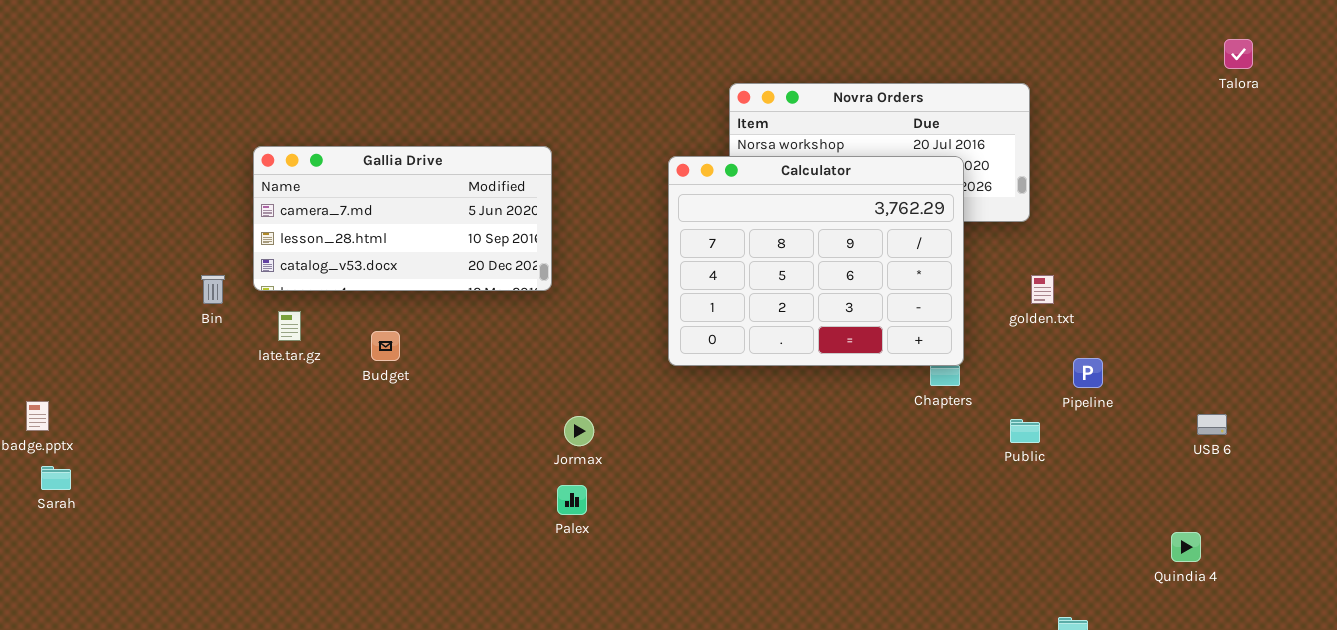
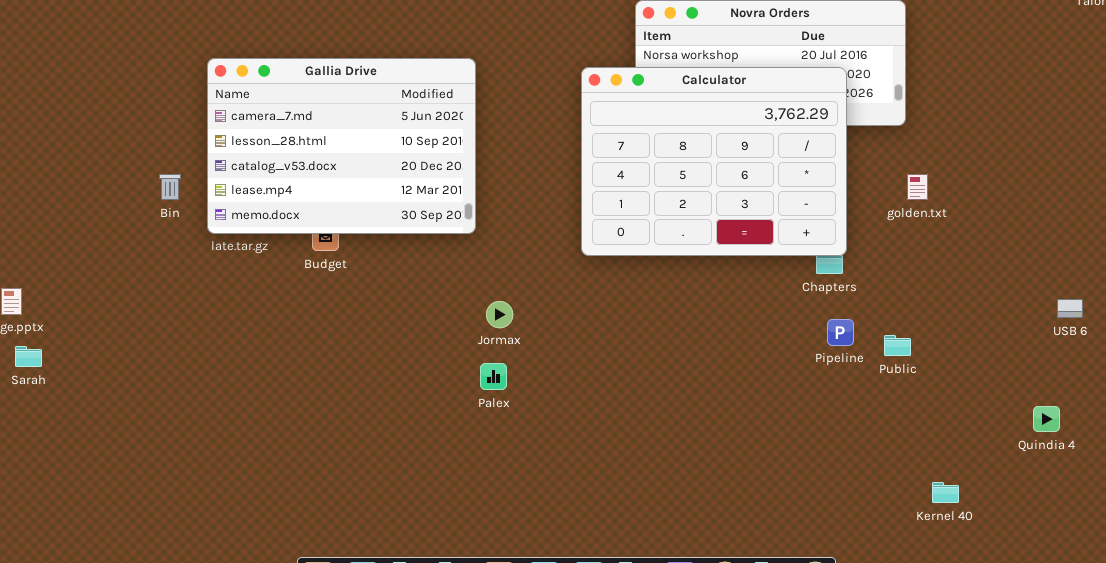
Gallia Drive: [253,146,552,291] -> [207,58,476,234], resized
Pipeline: [1073,358,1103,388] -> [827,319,854,346], moved
Public: [1010,419,1040,443] -> [884,335,911,356], moved

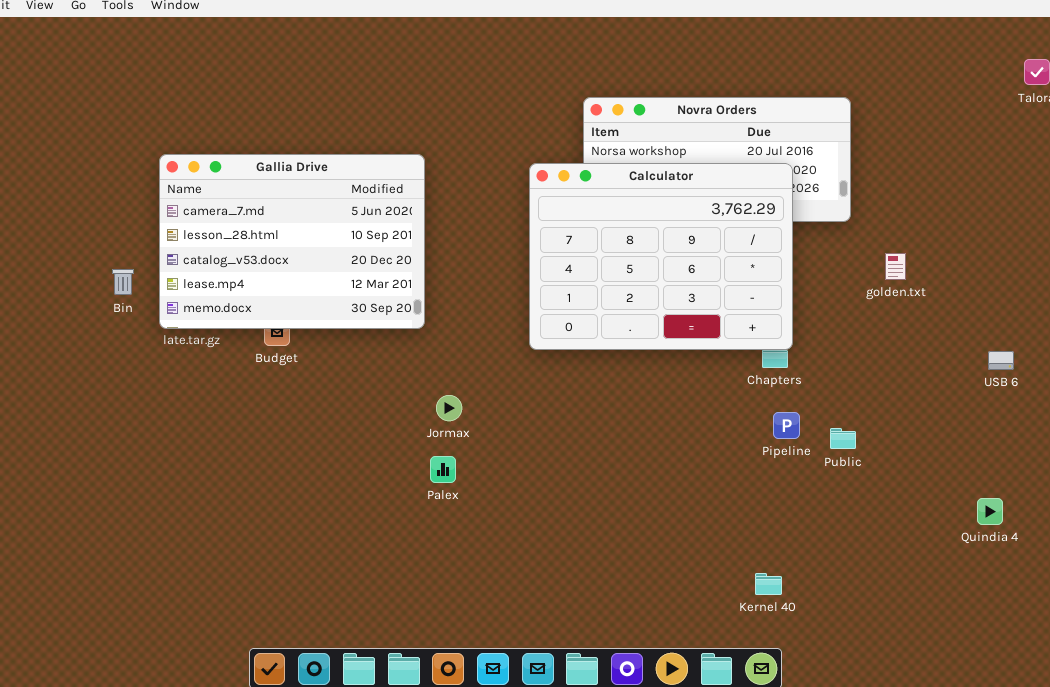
golden.txt: [907,174,928,200] -> [885,253,906,280], moved
USB 6: [1057,299,1083,318] -> [988,351,1014,370], moved
Kernel 40: [932,482,959,503] -> [755,573,782,595], moved

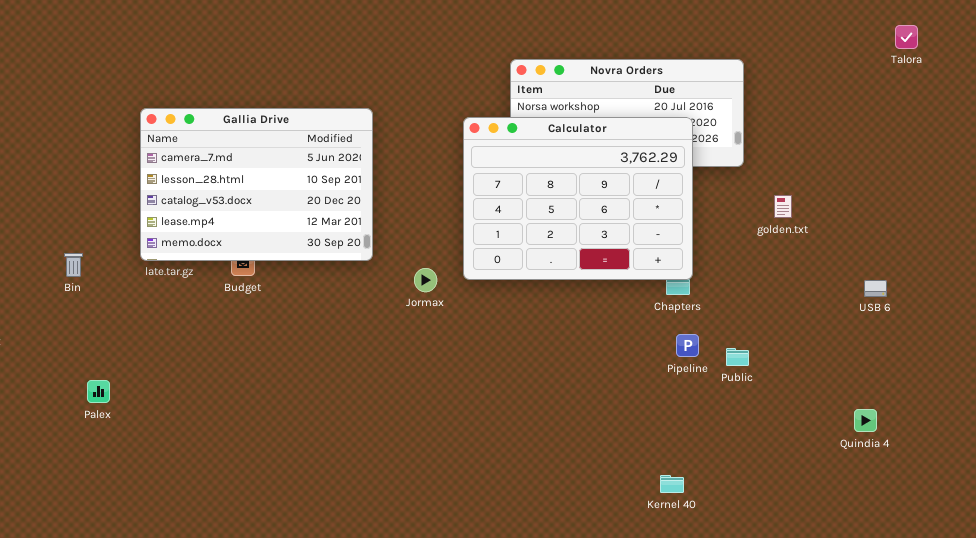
Bin: [112,269,134,295] -> [64,253,83,277], moved
Jormax: [436,395,462,421] -> [414,268,437,292], moved
Palex: [430,456,456,483] -> [87,380,110,403], moved

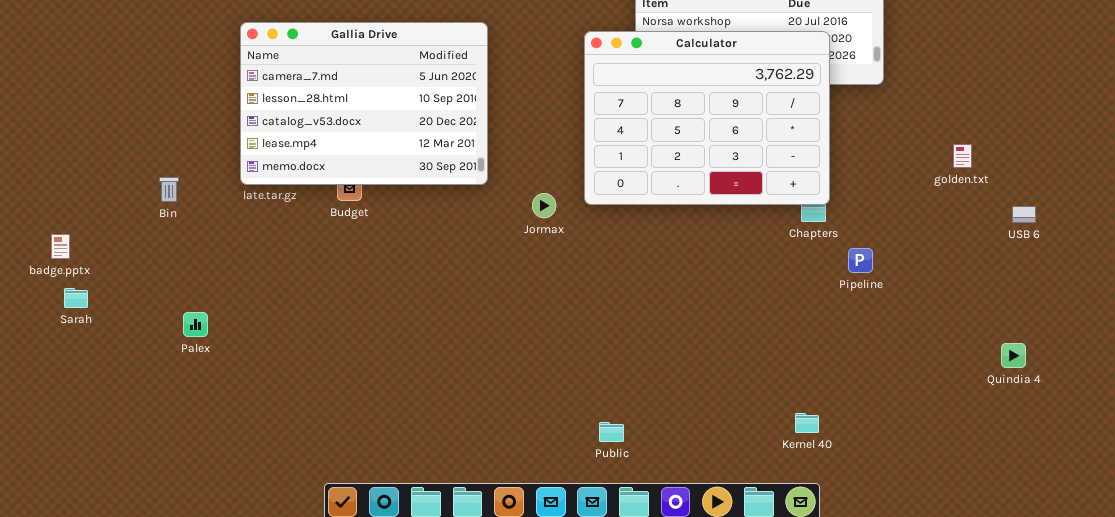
golden.txt: [774,195,792,218] -> [953,144,972,168], moved
Pipeline: [676,334,699,357] -> [848,248,873,273], moved
Public: [726,348,749,366] -> [599,422,624,442], moved

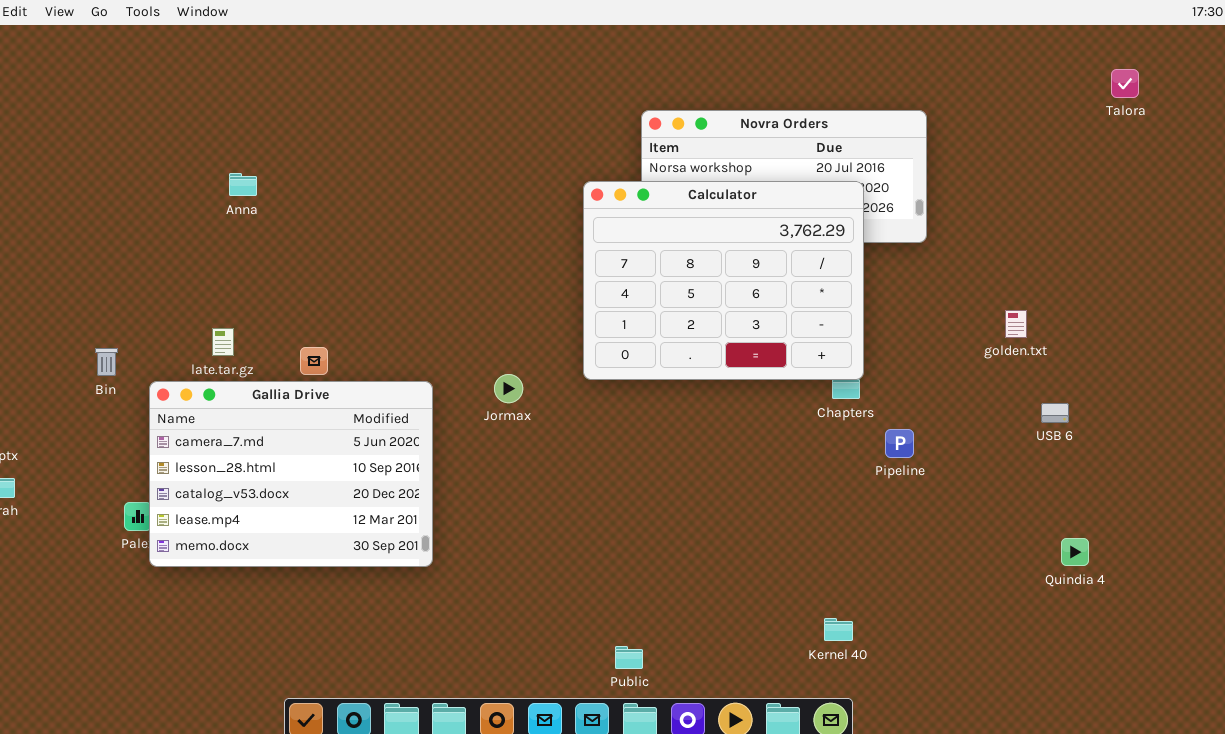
Gallia Drive: [240,22,488,185] -> [149,381,433,567], moved
Jormax: [532,193,556,218] -> [494,374,523,403], moved
USB 6: [1012,206,1036,223] -> [1041,403,1069,423], moved
Public: [599,422,624,442] -> [615,646,643,669], moved

